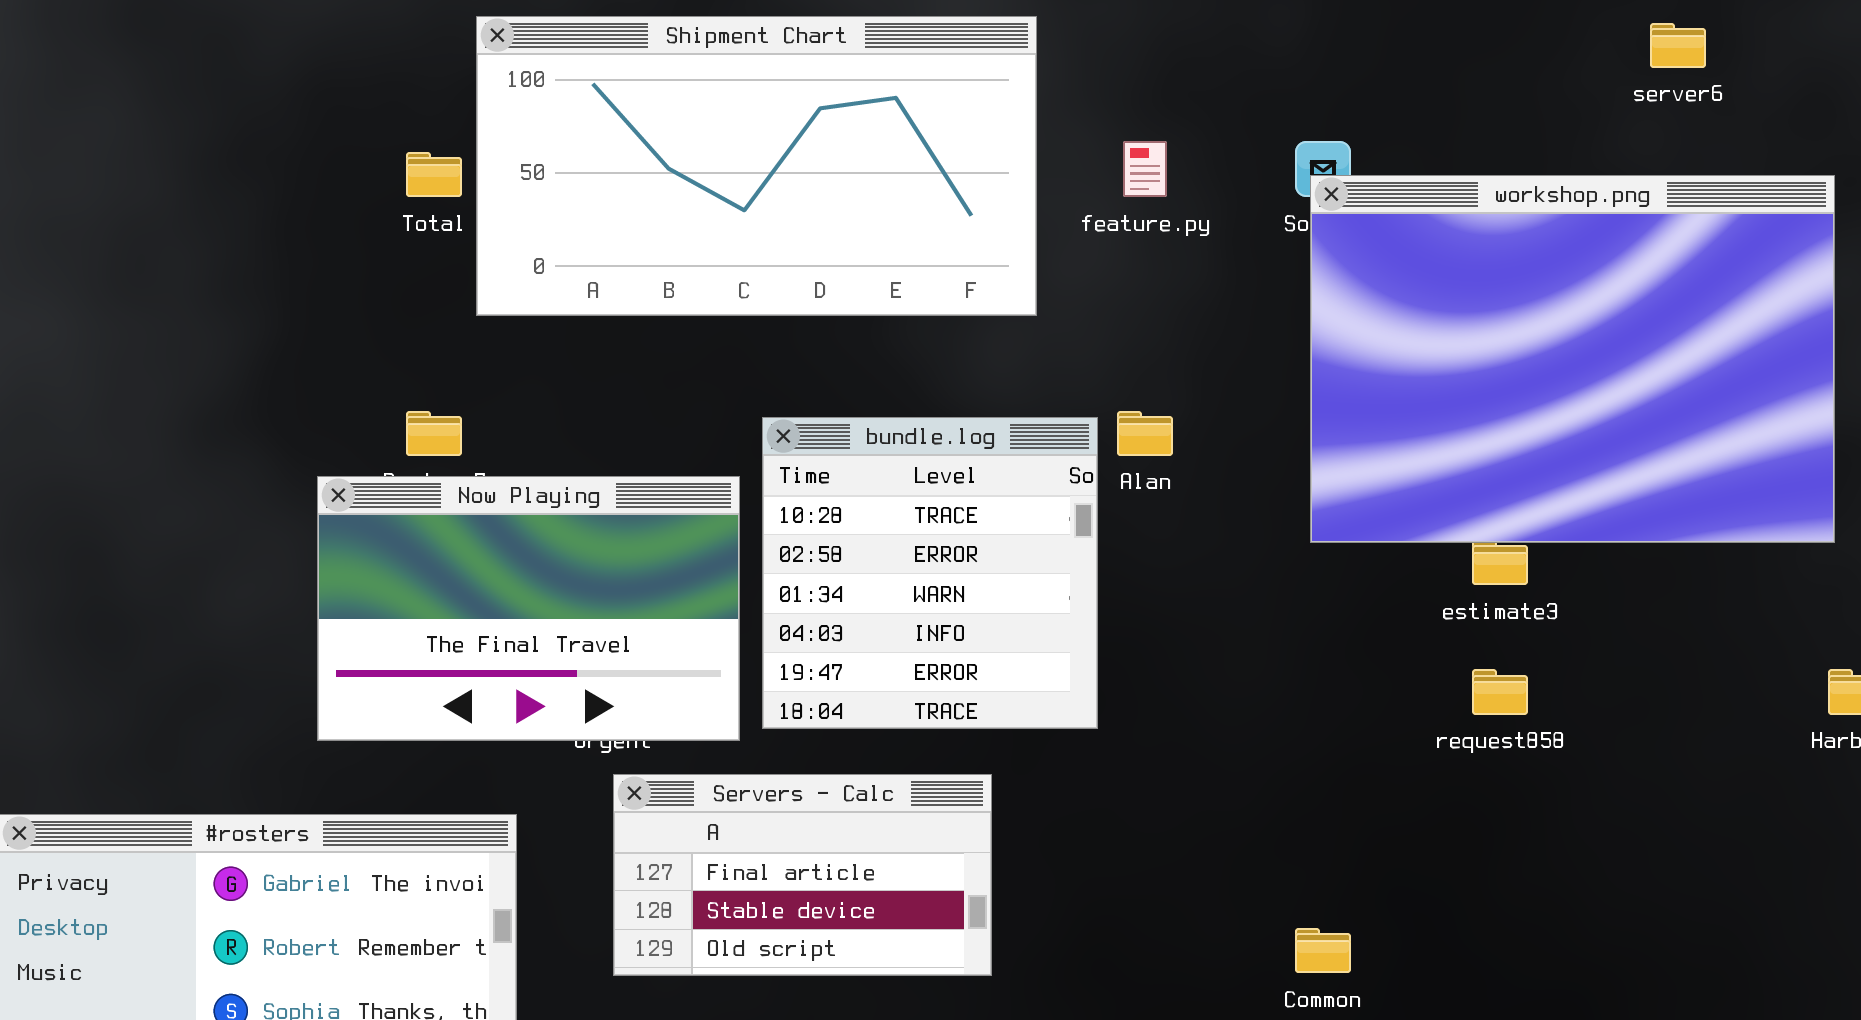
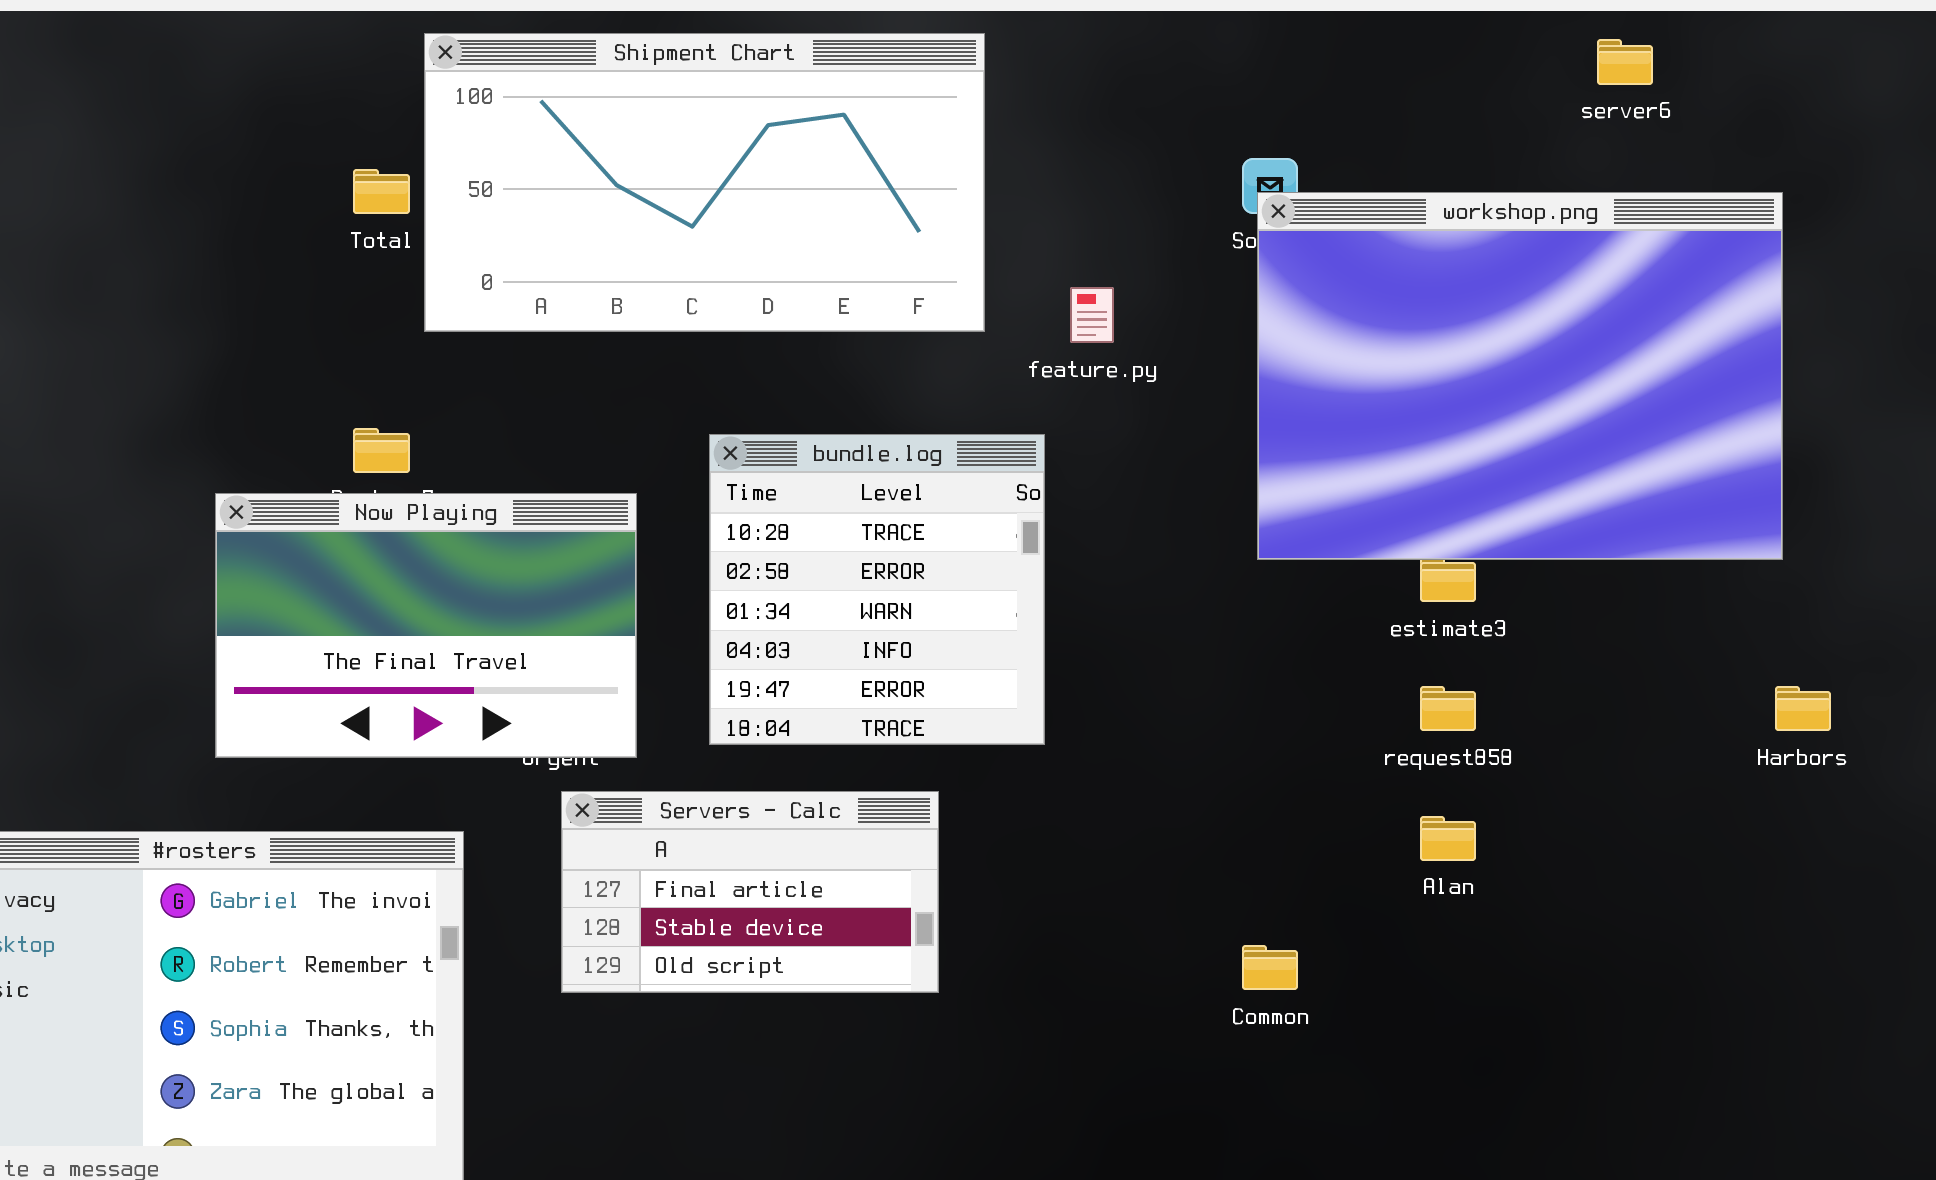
feature.py: [1123,141,1167,197] -> [1070,287,1114,343], moved
Alan: [1117,411,1173,456] -> [1420,816,1476,861], moved
Now Playing: [317,476,740,741] -> [215,493,637,758], moved

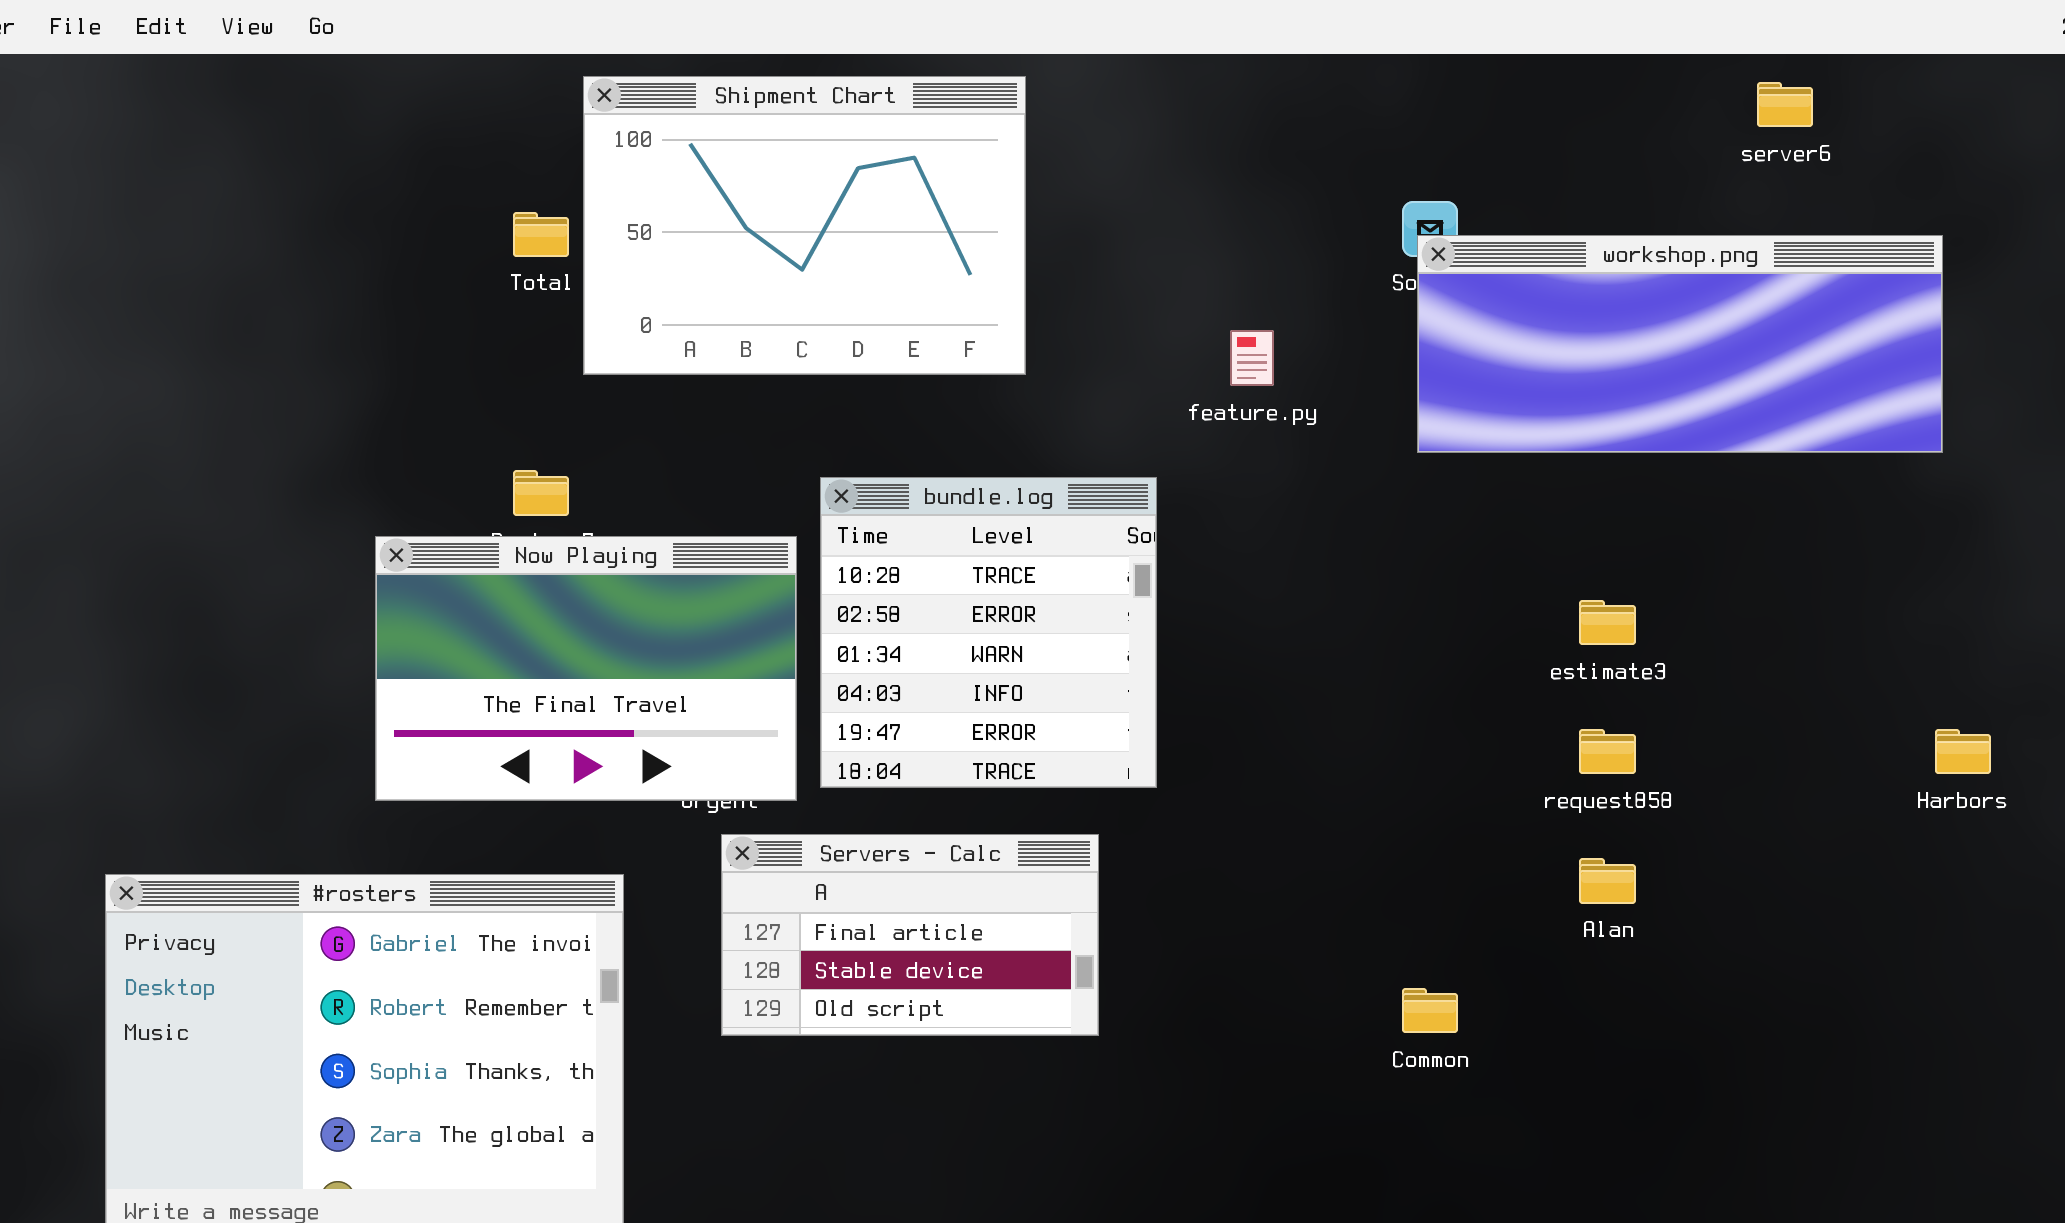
Shipment Chart: [424,33,985,332] -> [583,76,1026,375], resized
workshop.png: [1257,192,1783,560] -> [1417,235,1943,453], resized
bundle.log: [709,434,1045,745] -> [820,477,1157,788], moved

